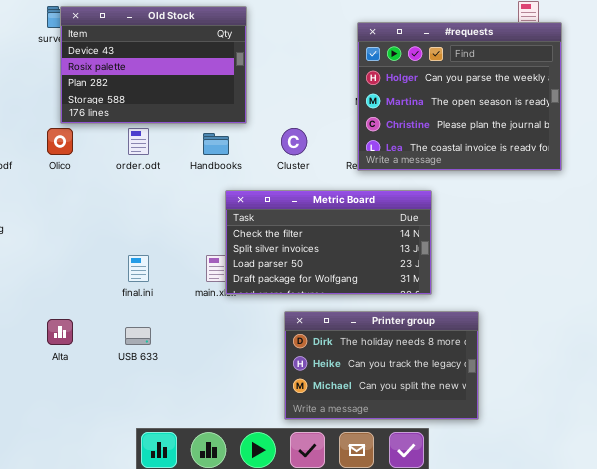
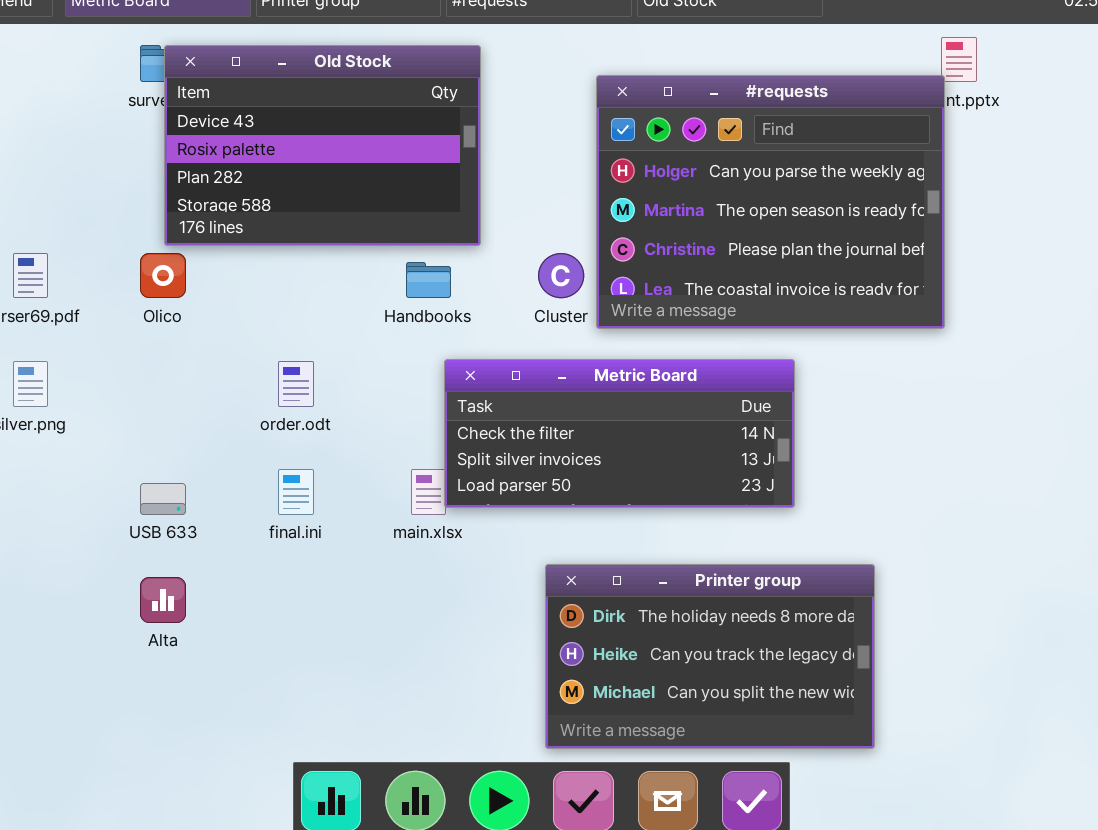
#requests: [357,22,562,171] -> [596,75,945,329], moved
order.odt: [128,128,149,155] -> [278,361,314,407], moved
Metric Board: [225,190,432,295] -> [444,359,795,508], resized
USB 633: [125,327,151,345] -> [140,483,186,515], moved

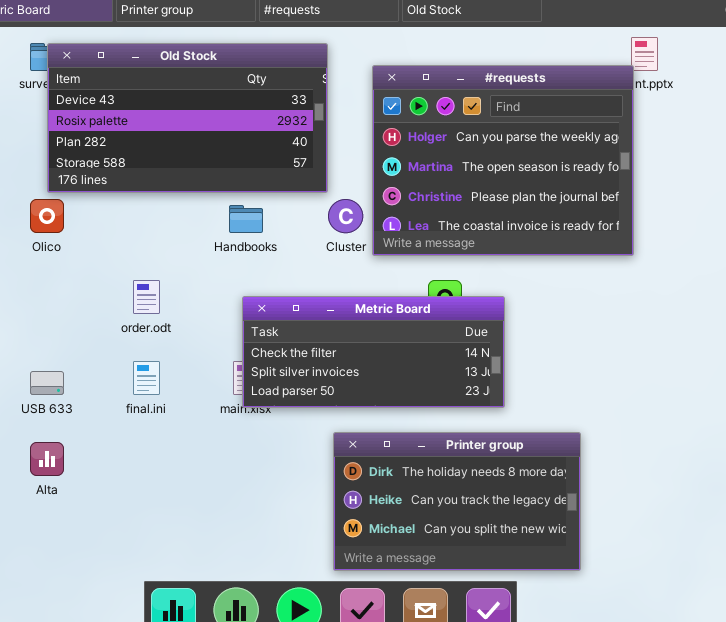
Old Stock: [164,45,481,246] -> [47,43,328,193], resized
Metric Board: [444,359,795,508] -> [242,296,505,408], moved

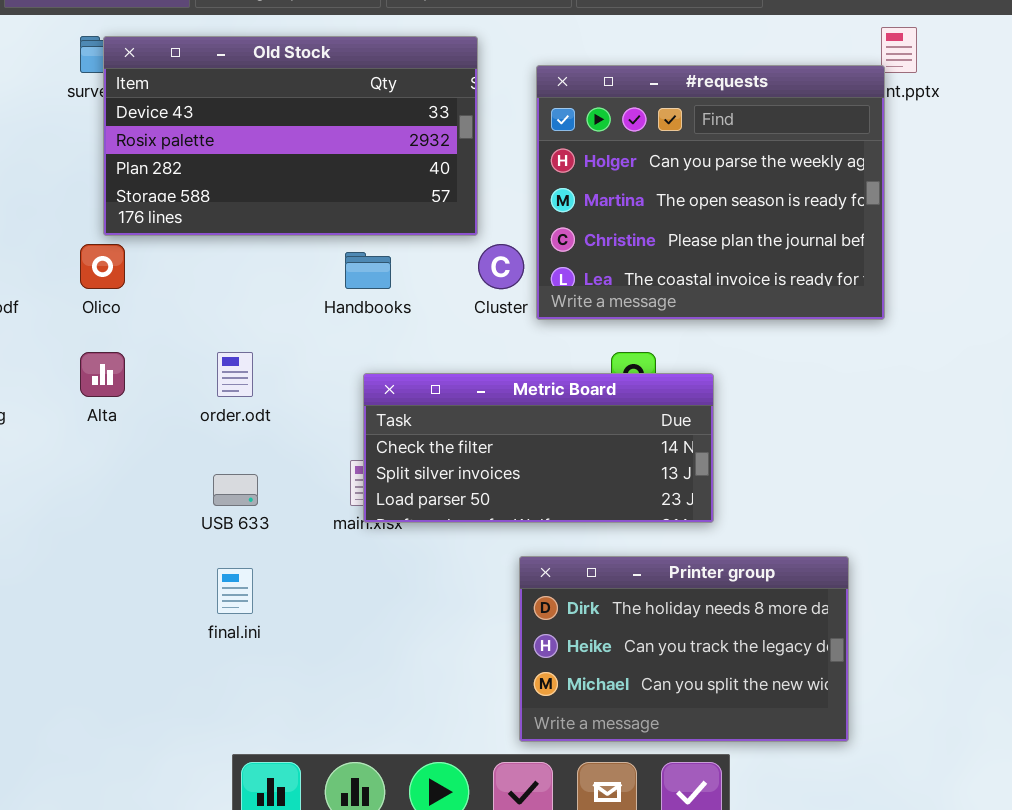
final.ini: [133,361,160,395] -> [217,568,253,614], moved
USB 633: [30,371,64,395] -> [213,474,258,506], moved
Printer group: [333,432,581,571] -> [519,556,849,742], moved
Alta: [30,442,64,476] -> [80,352,125,397], moved

